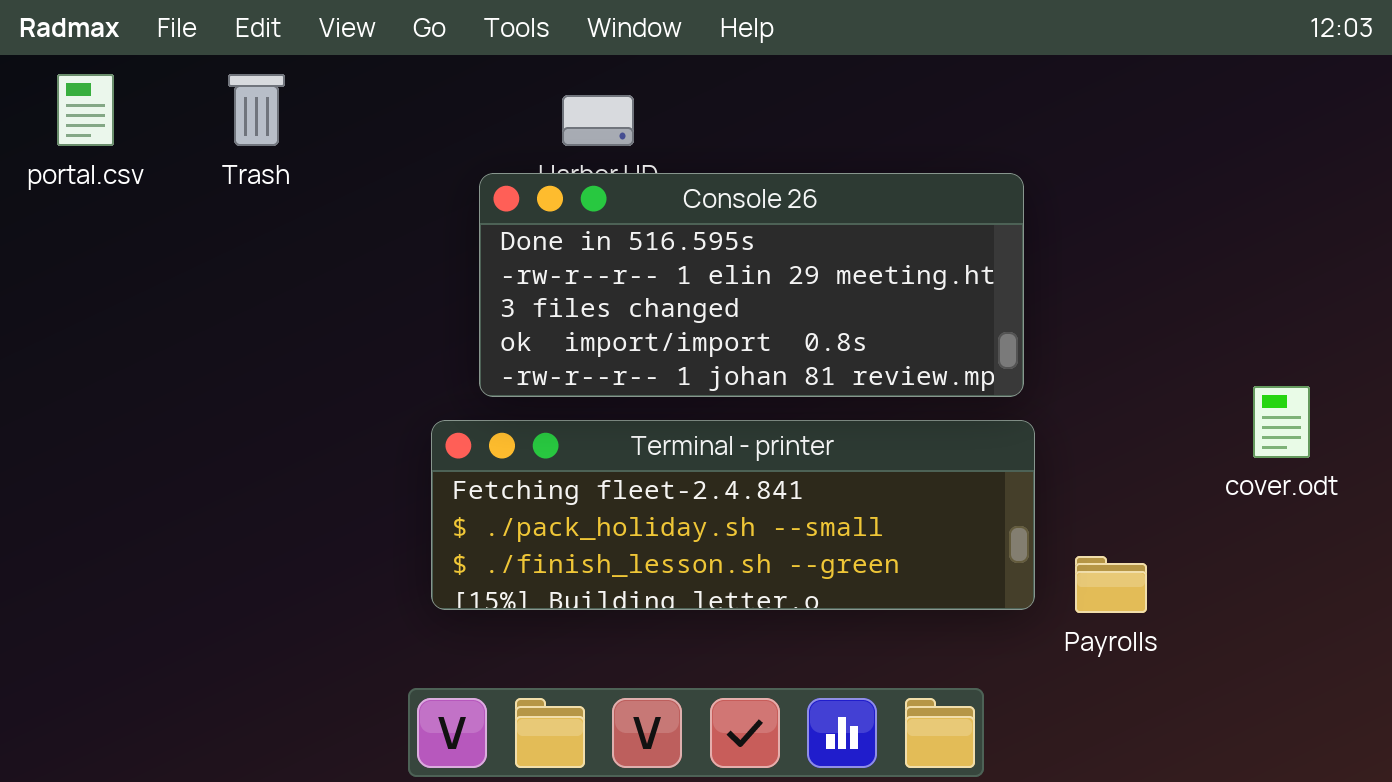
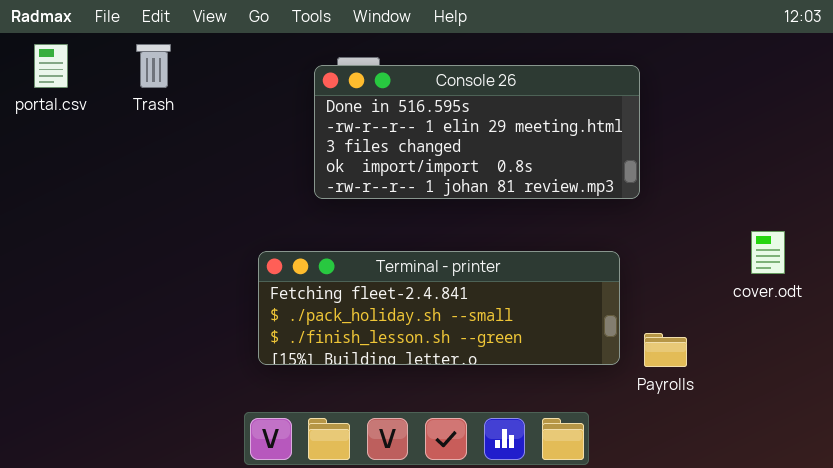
Console 26: [479,173,1024,397] -> [314,65,640,199], moved

